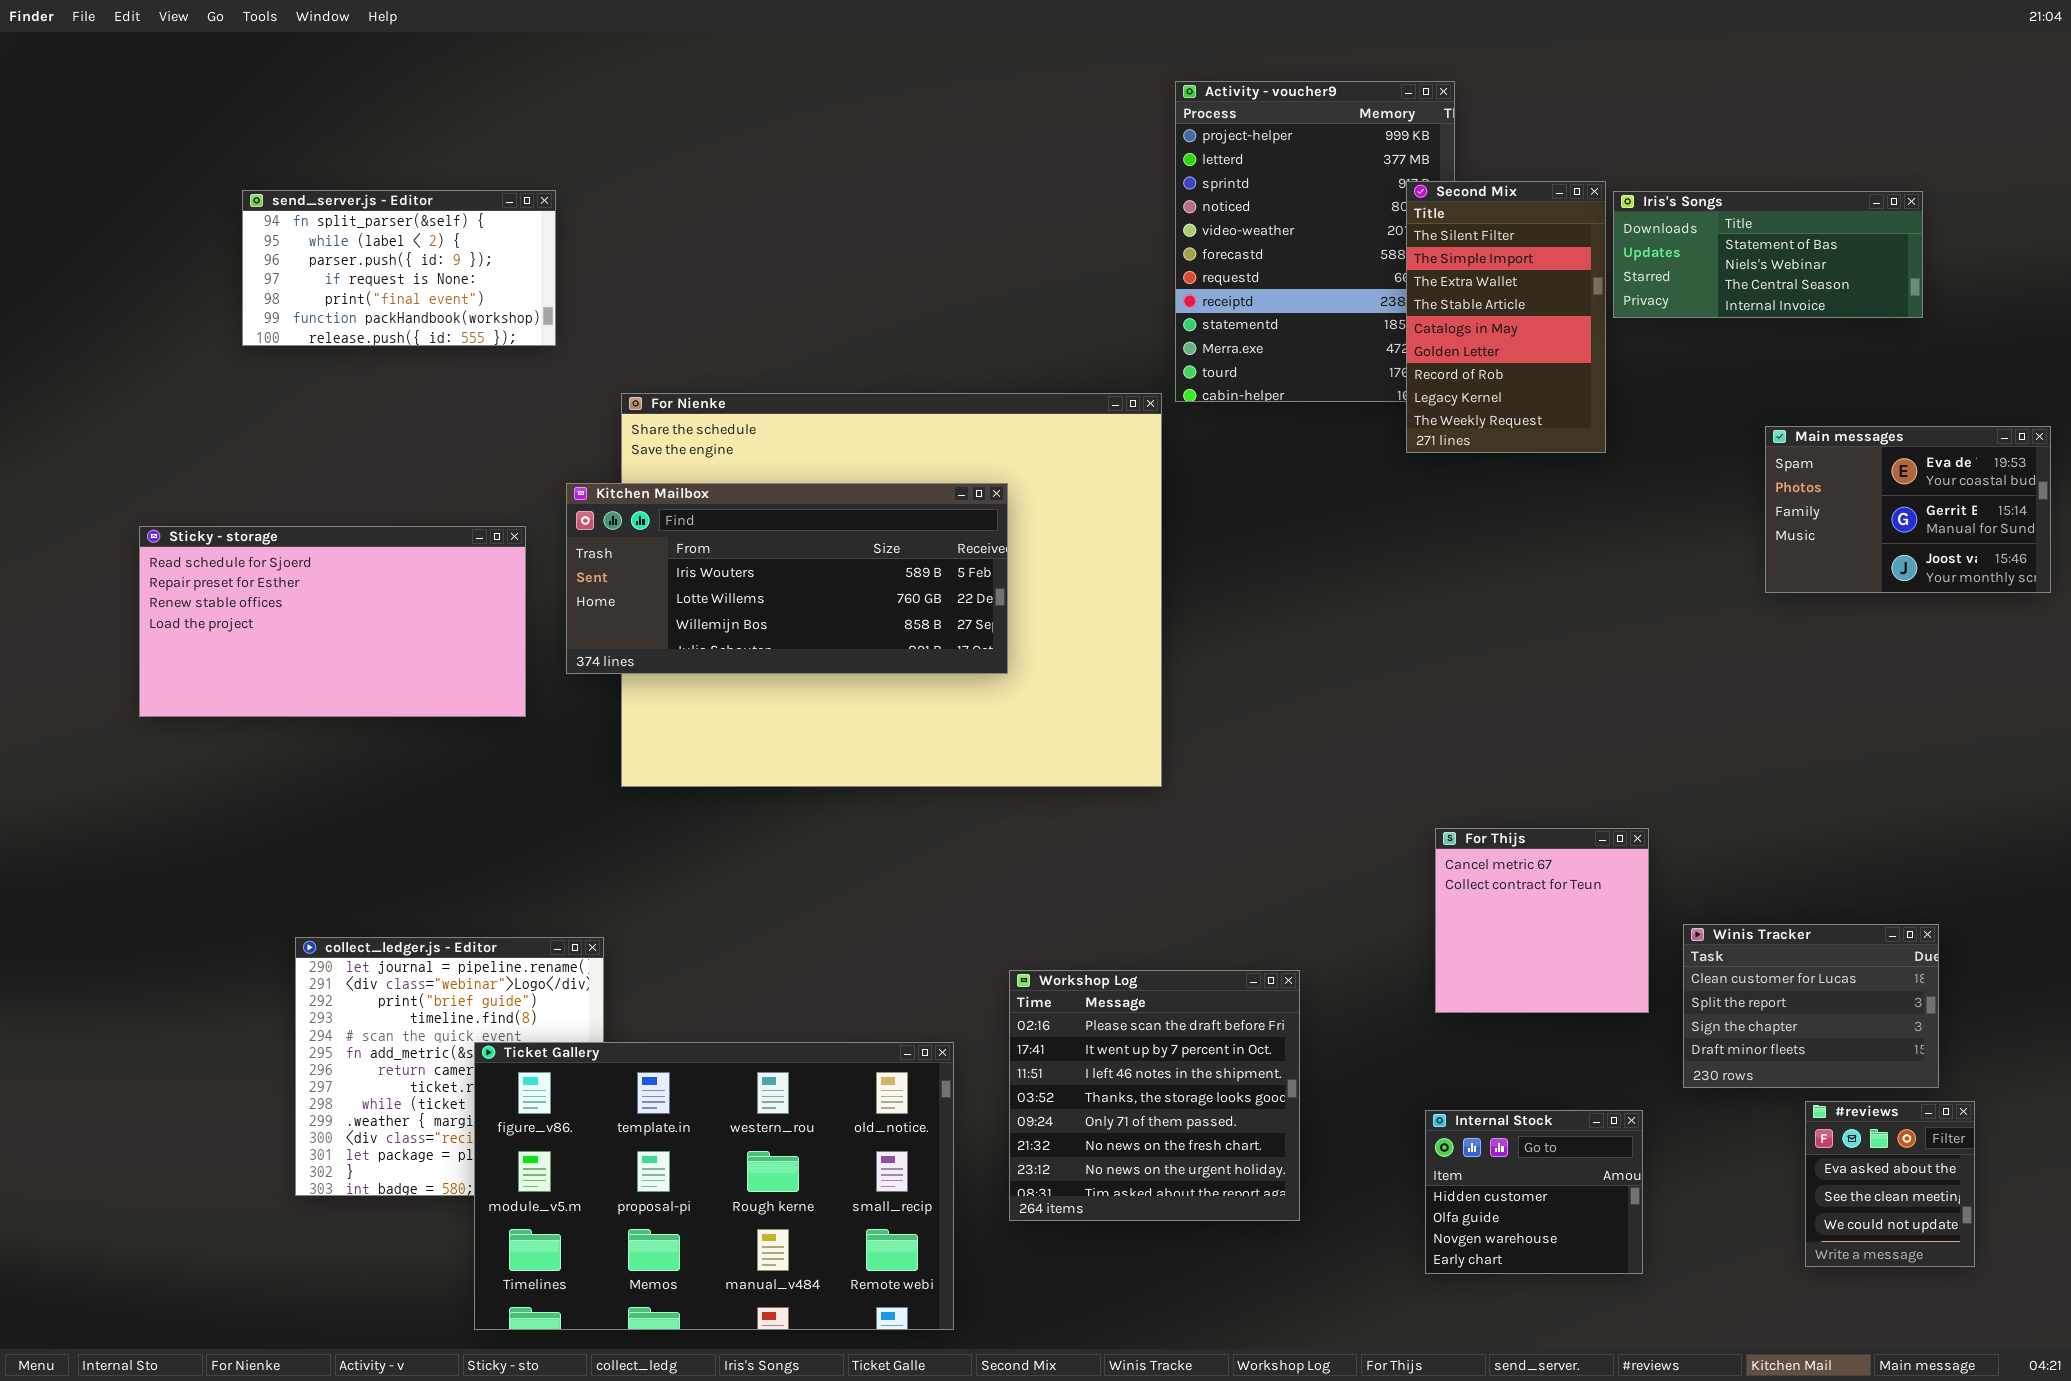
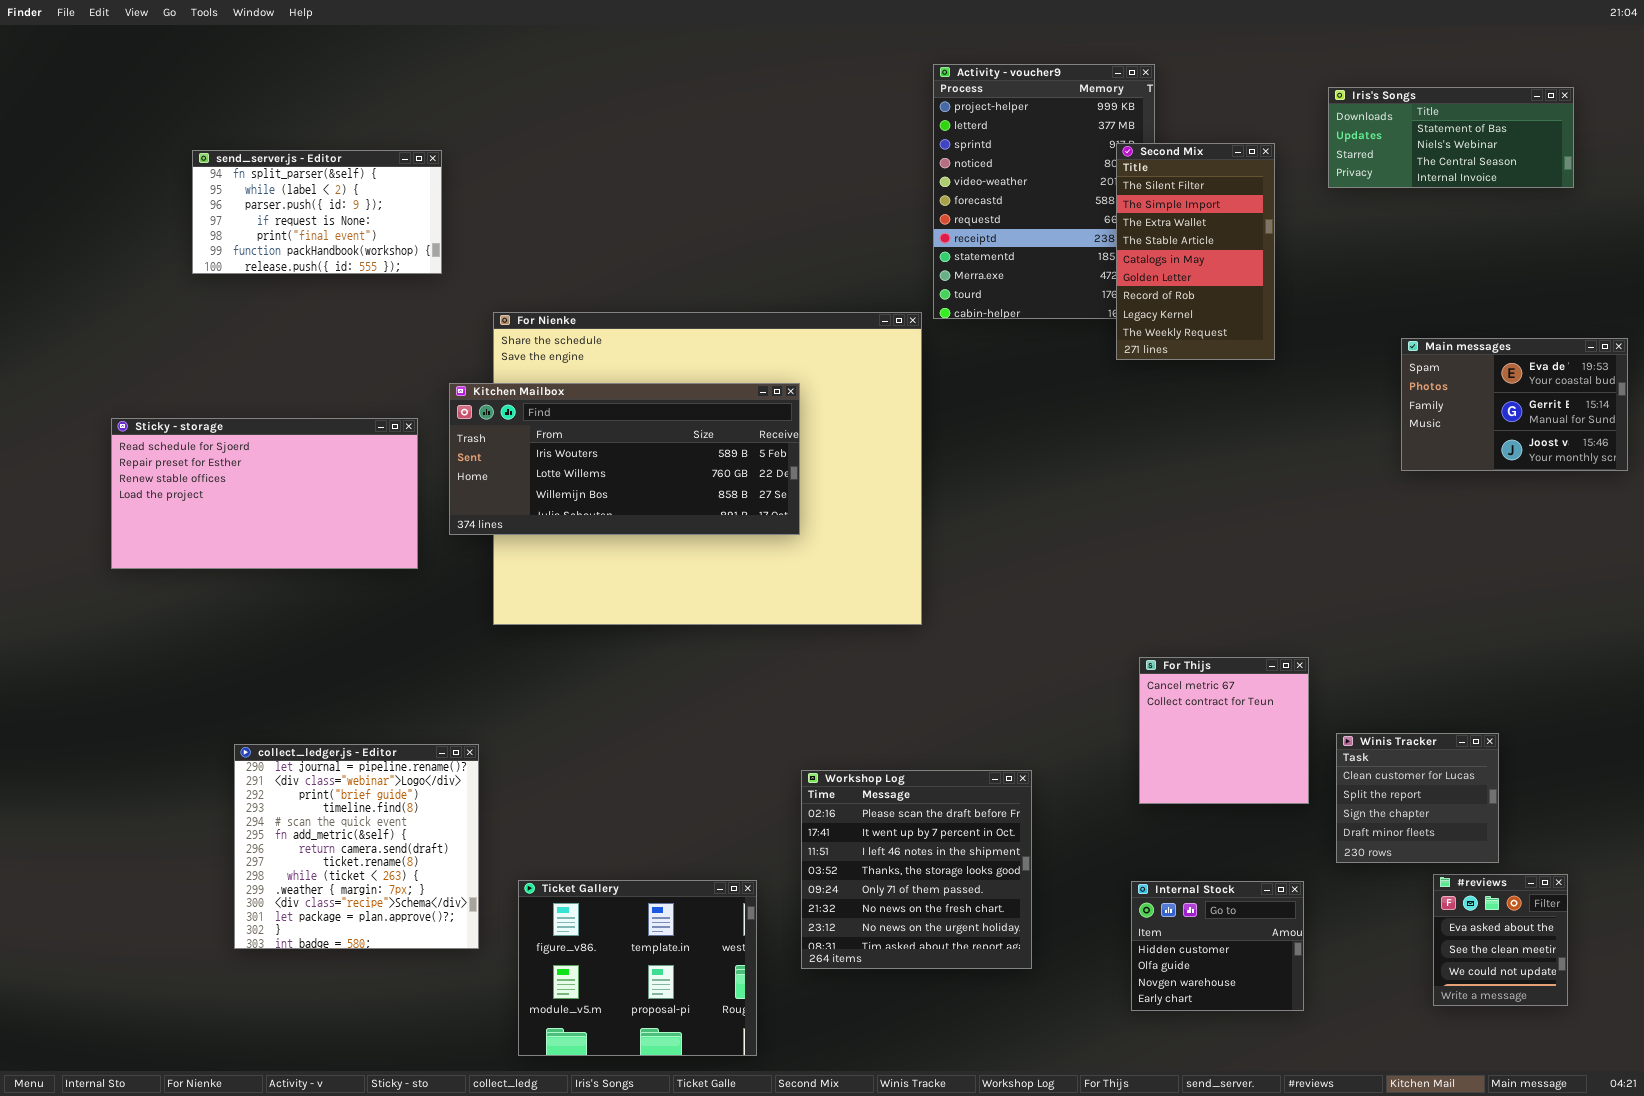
Iris's Songs: [1613,191,1923,318] -> [1328,87,1574,188], moved
Winis Tracker: [1683,924,1939,1088] -> [1336,733,1499,863], resized
Ticket Gallery: [474,1042,954,1330] -> [518,880,757,1056], resized

